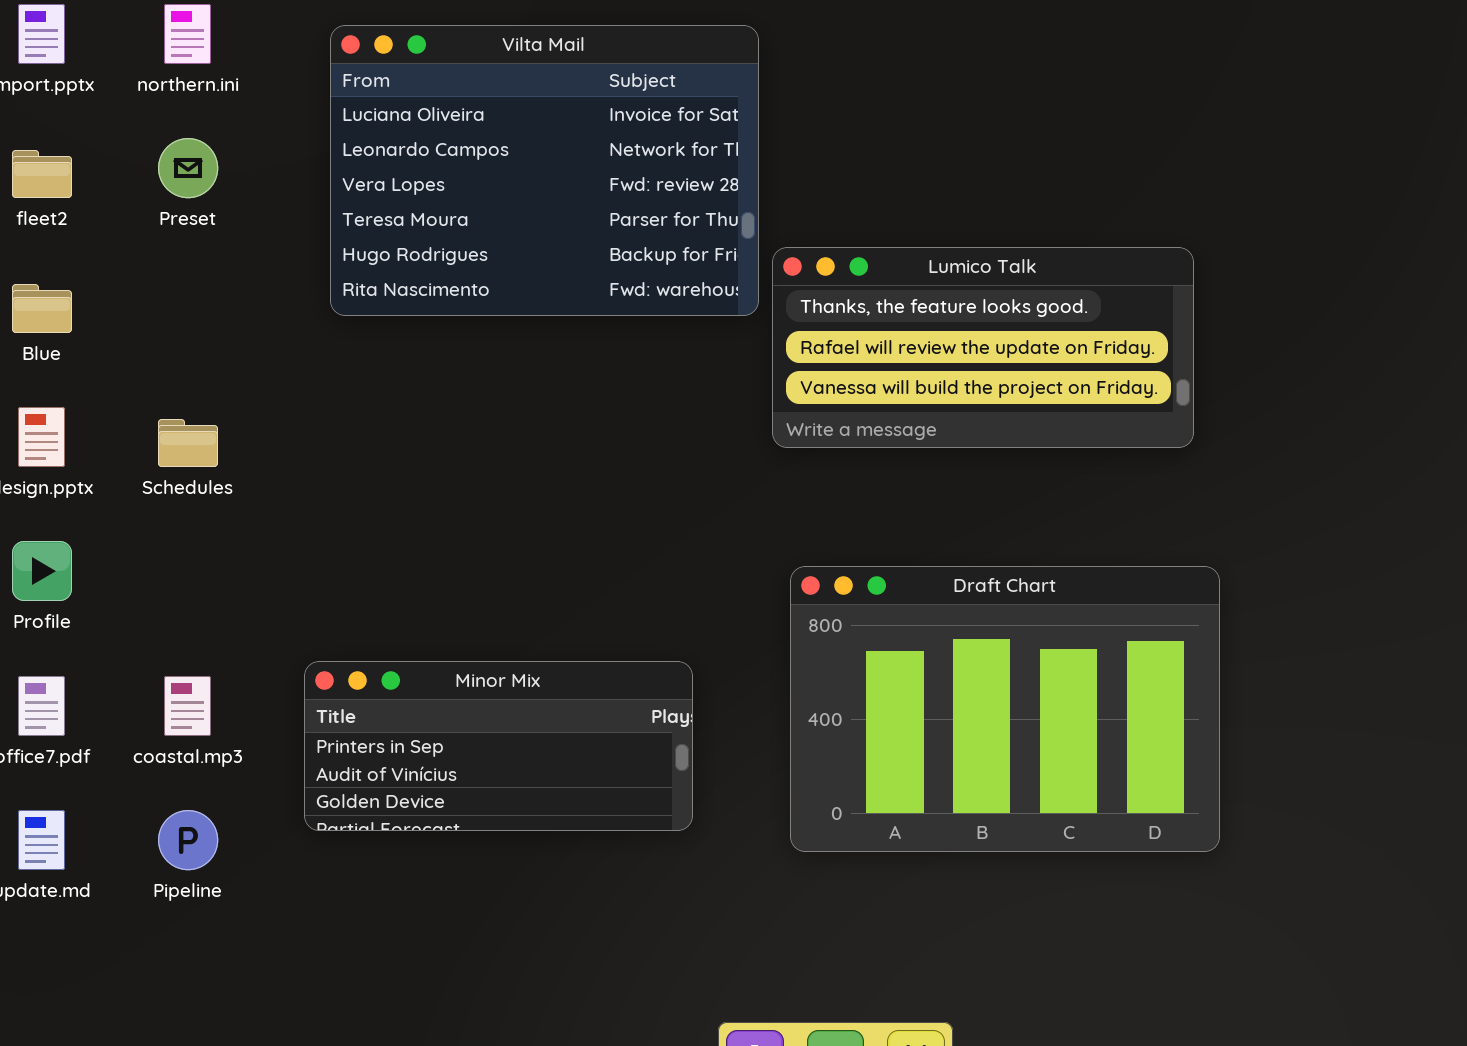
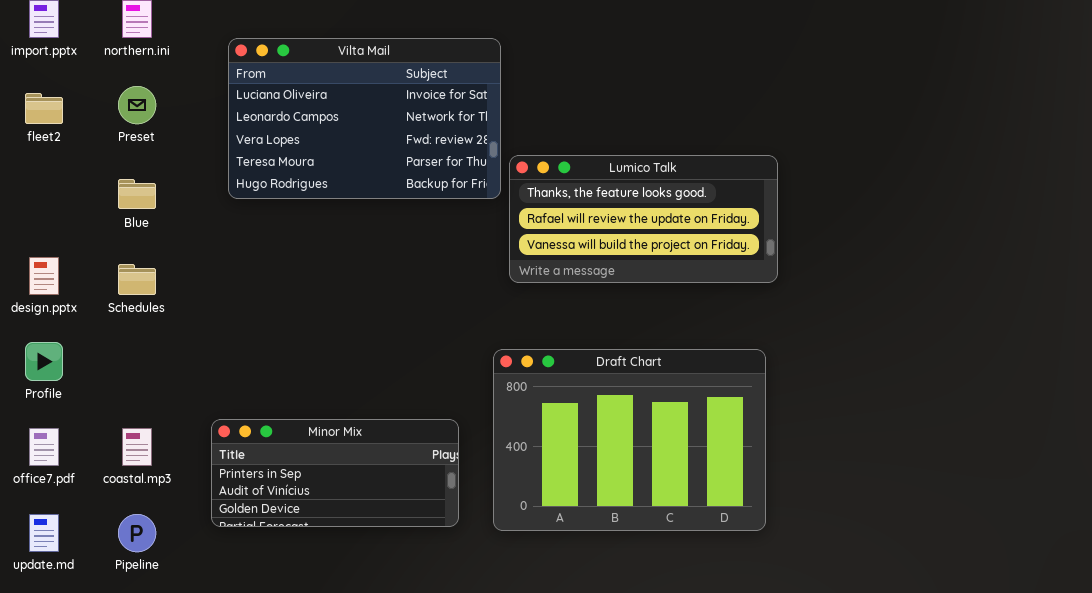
Vilta Mail: [330,25,759,316] -> [228,38,501,199], resized
Blue: [12,284,72,333] -> [118,179,156,209], moved
Draft Chart: [790,566,1220,852] -> [493,349,766,531], moved

